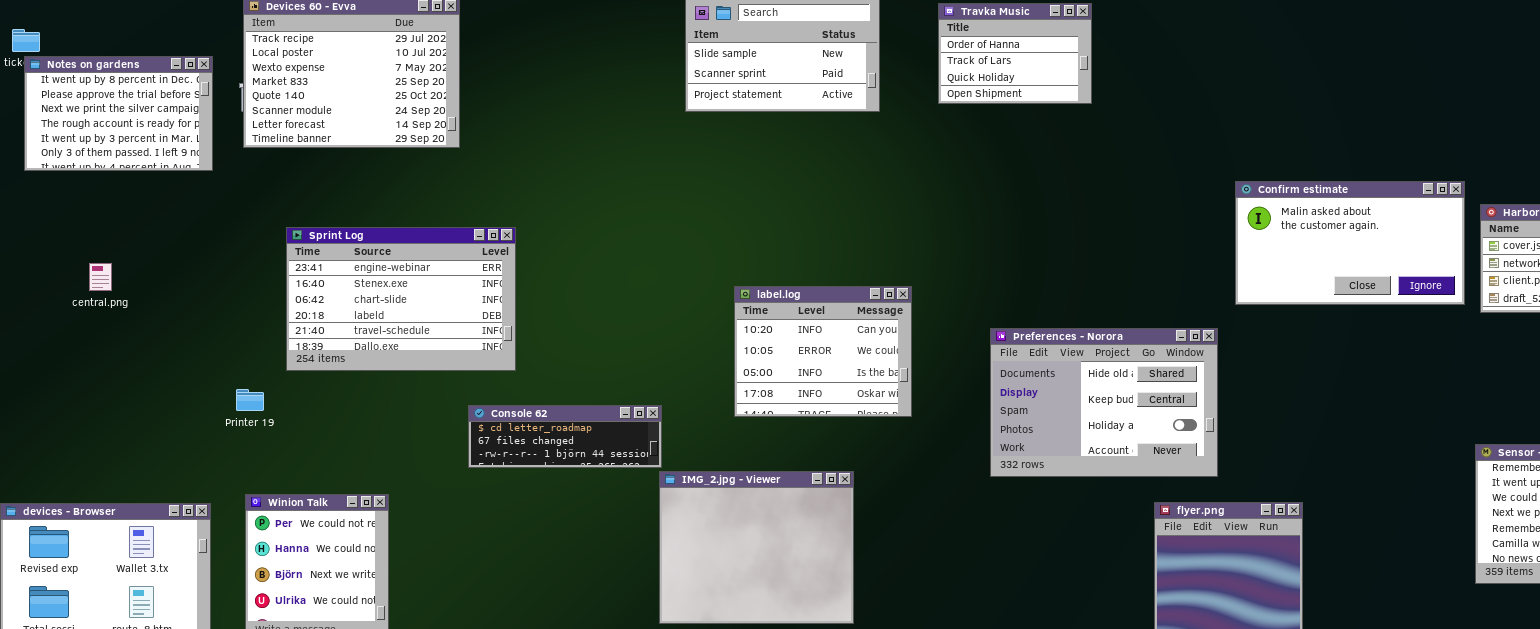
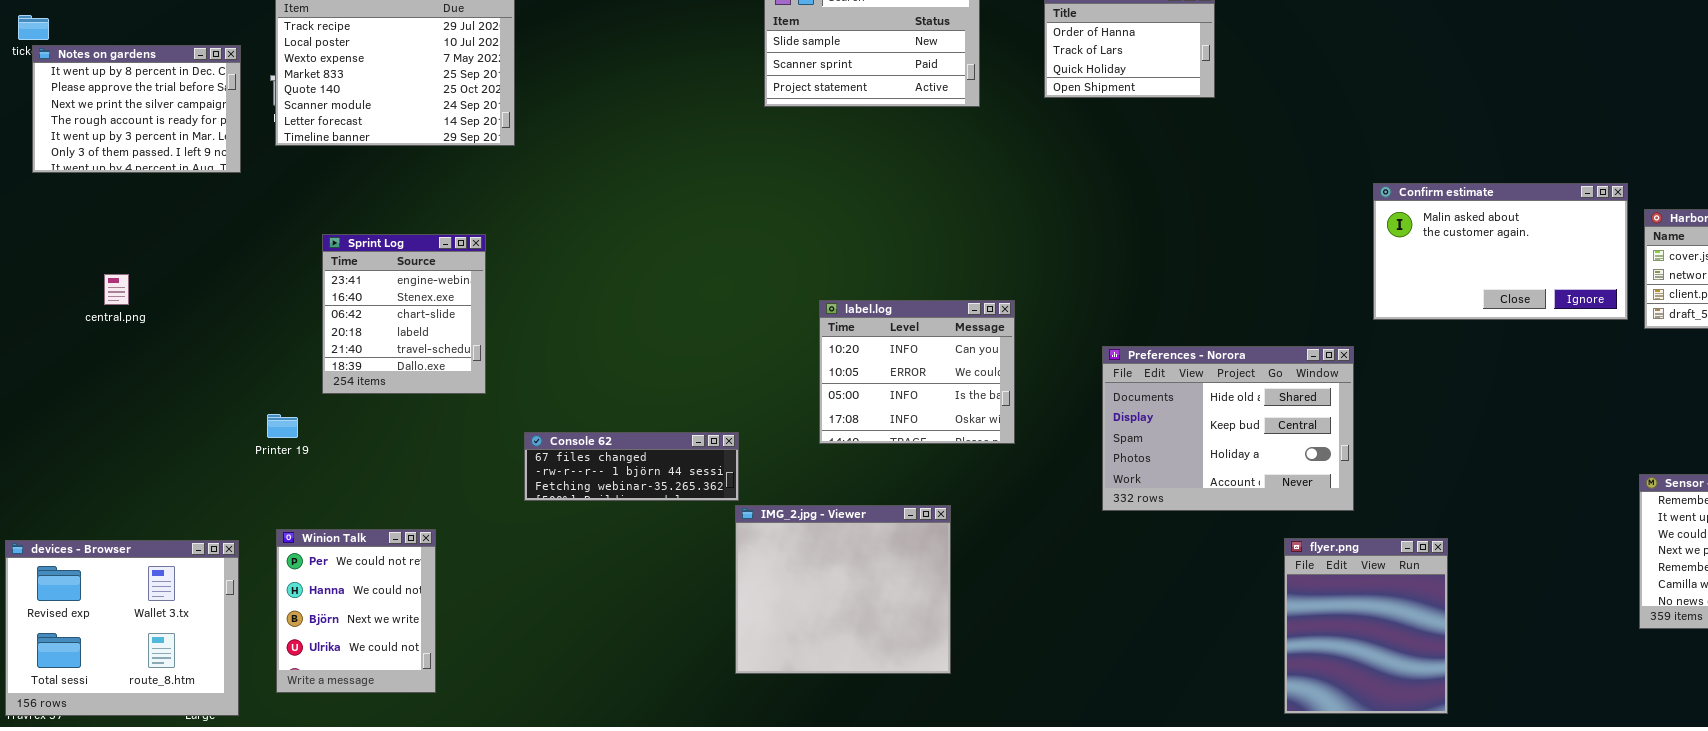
Sprint Log: [286,227,516,371] -> [322,234,486,394], resized
Console 62: [468,405,662,468] -> [524,432,739,501], scrolled down 1 row

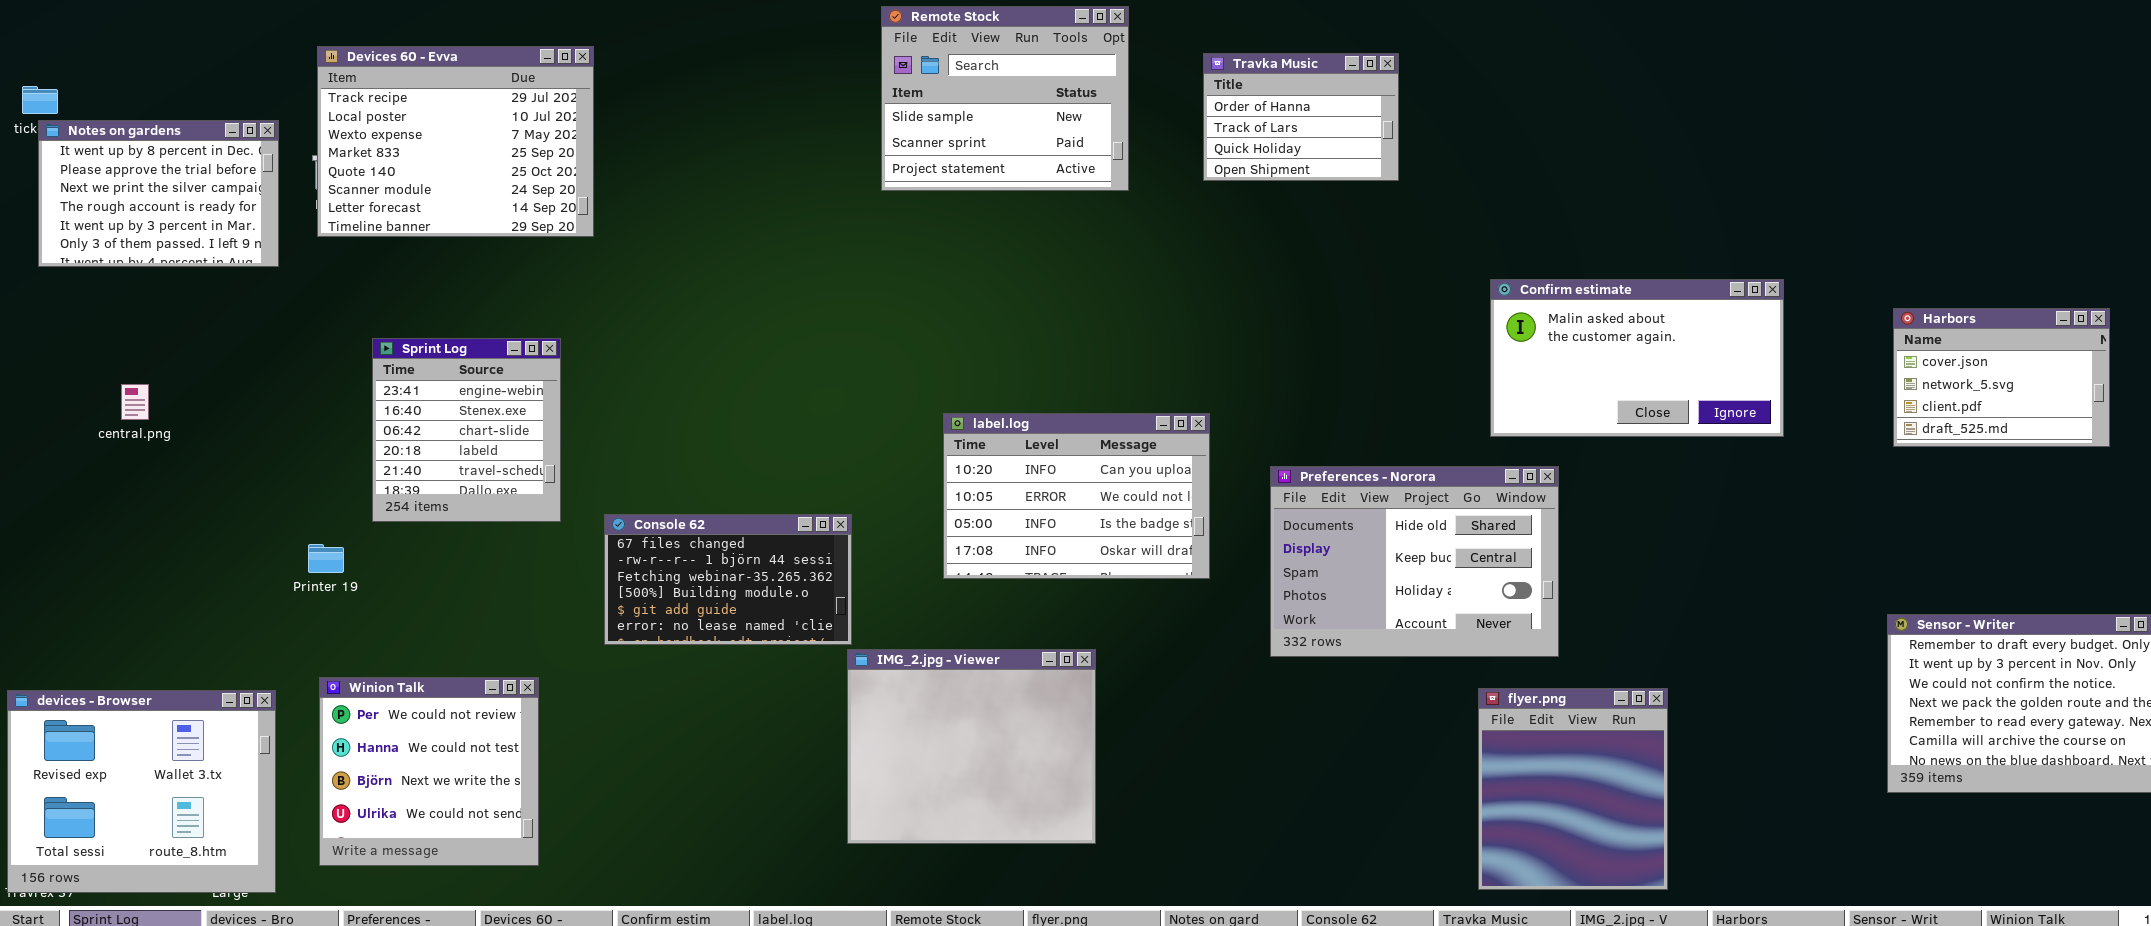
Confirm estimate: [1373,183,1628,320] -> [1490,279,1784,437], moved
label.log: [819,300,1015,444] -> [943,413,1210,579], resized
Console 62: [524,432,739,501] -> [604,514,852,645], resized
Winion Talk: [276,529,436,693] -> [319,677,539,866], resized

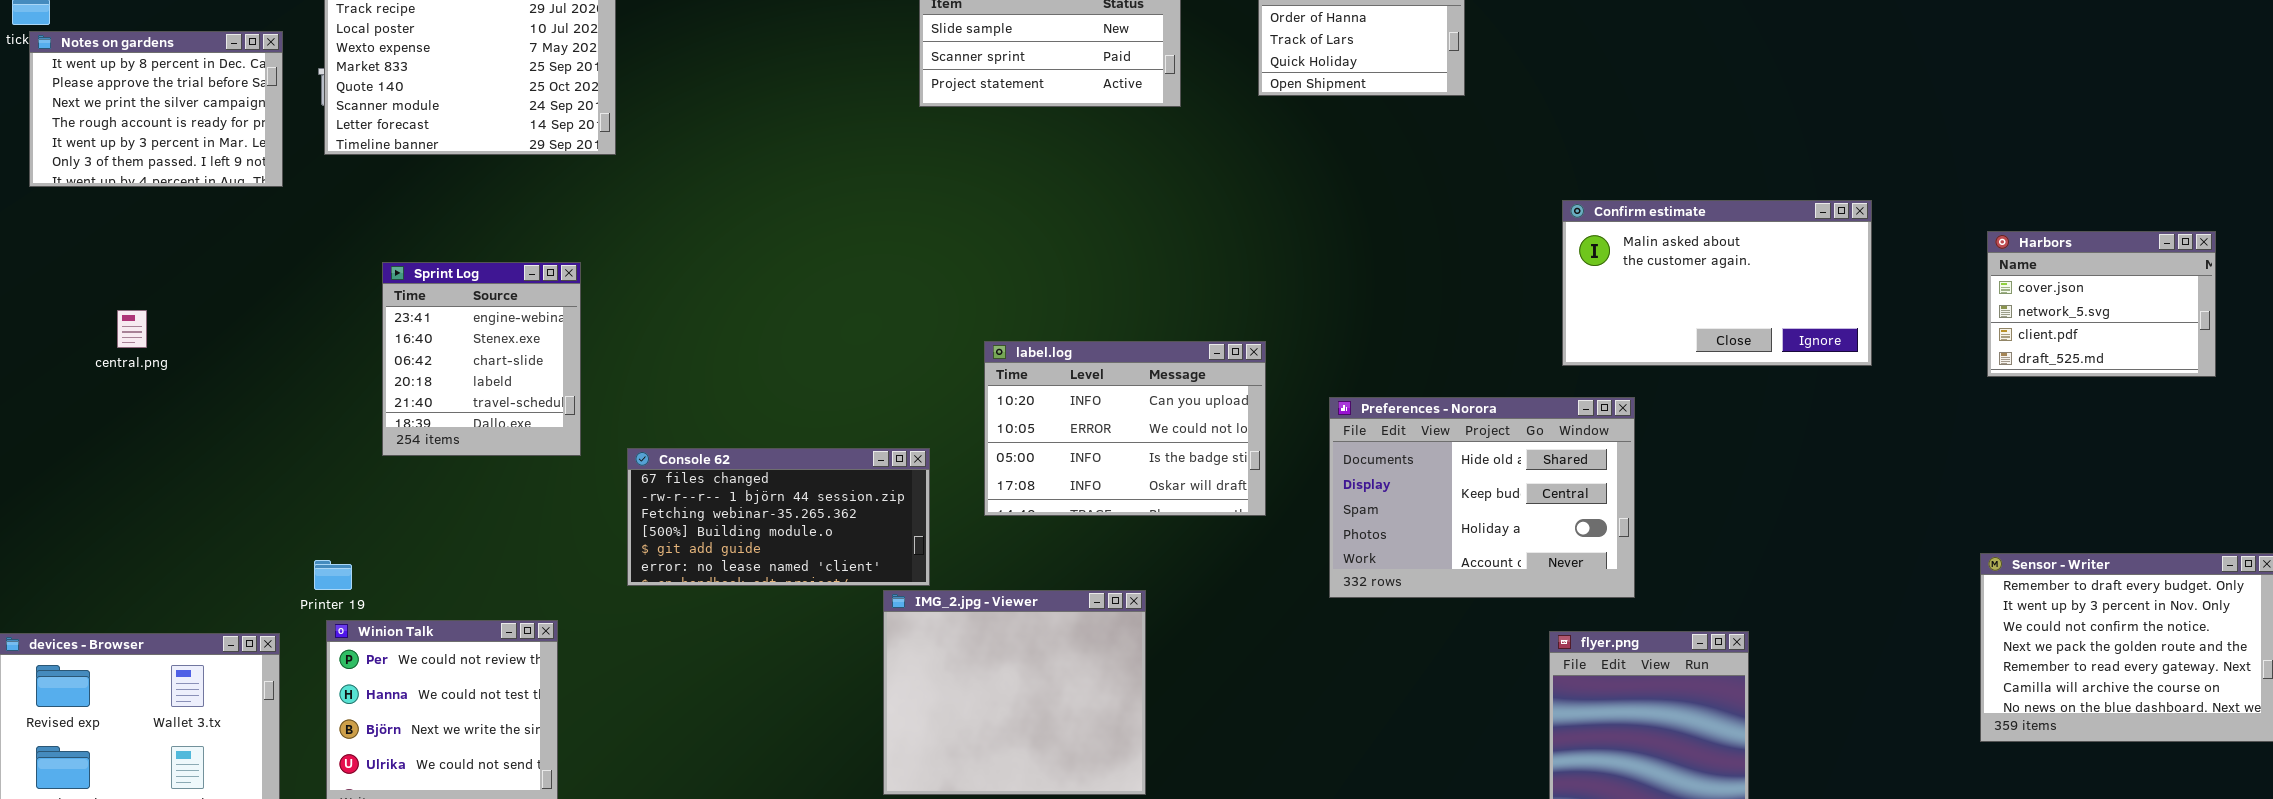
Console 62: [604,514,852,645] -> [627,448,930,586], resized
Printer 19: [308,544,344,573] -> [314,560,352,590], moved

